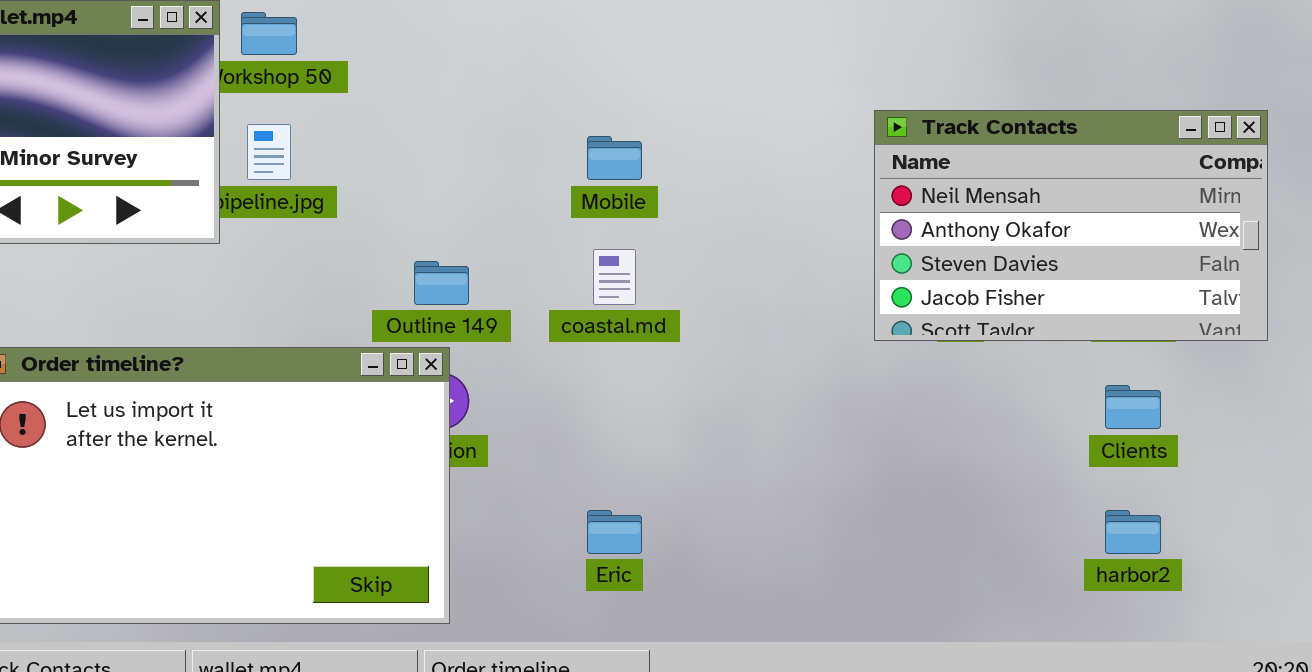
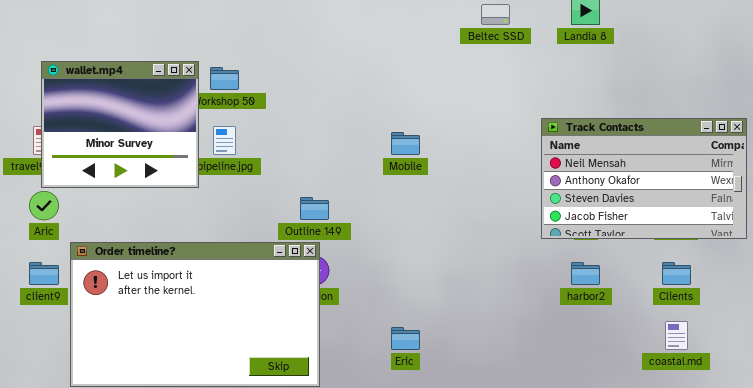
coastal.md: [593,249,636,305] -> [665,321,688,350], moved
harbor2: [1105,510,1161,554] -> [571,262,600,285], moved

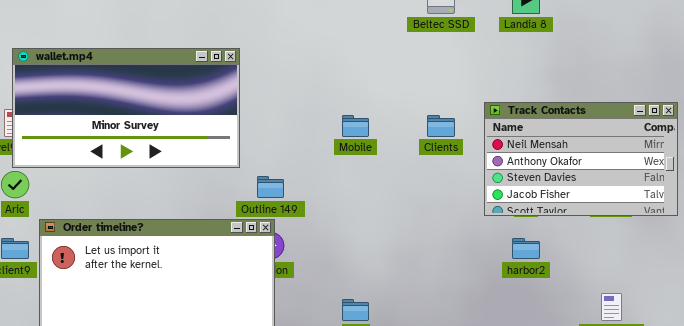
wallet.mp4: [41,61,199,188] -> [12,48,240,168], resized
Clients: [662,262,691,285] -> [427,115,455,137], moved

